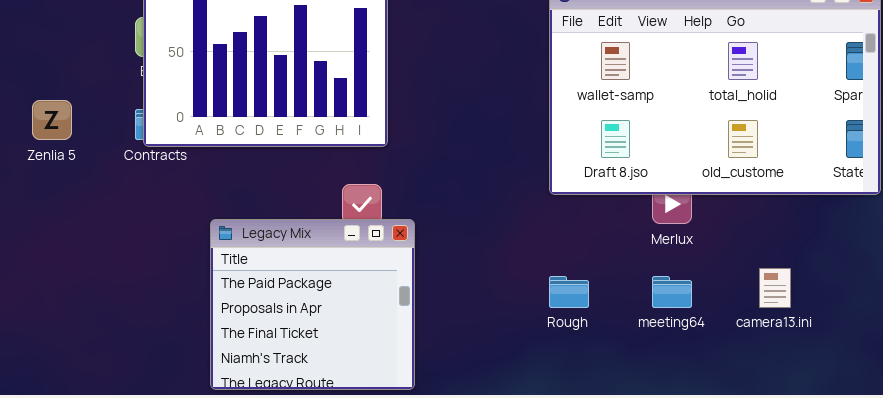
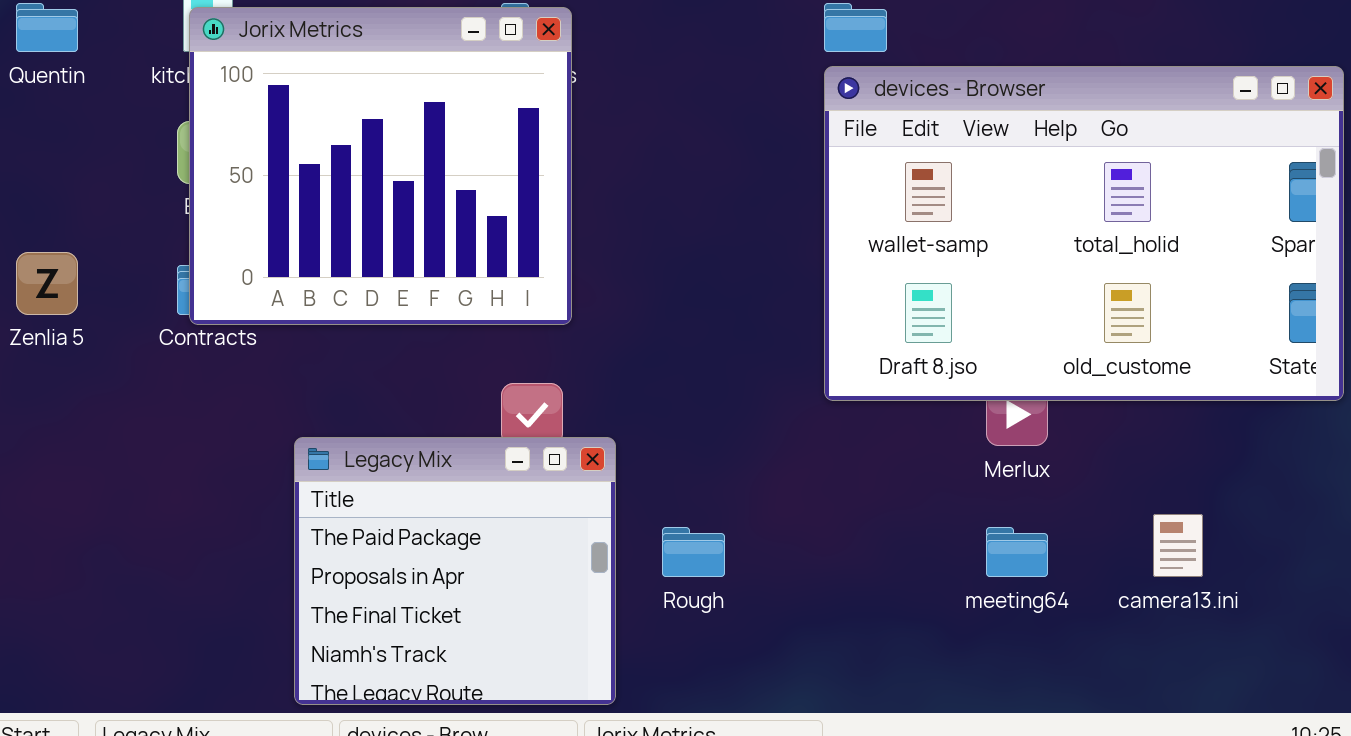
Rough: [549,276,589,308] -> [662,527,725,577], moved

